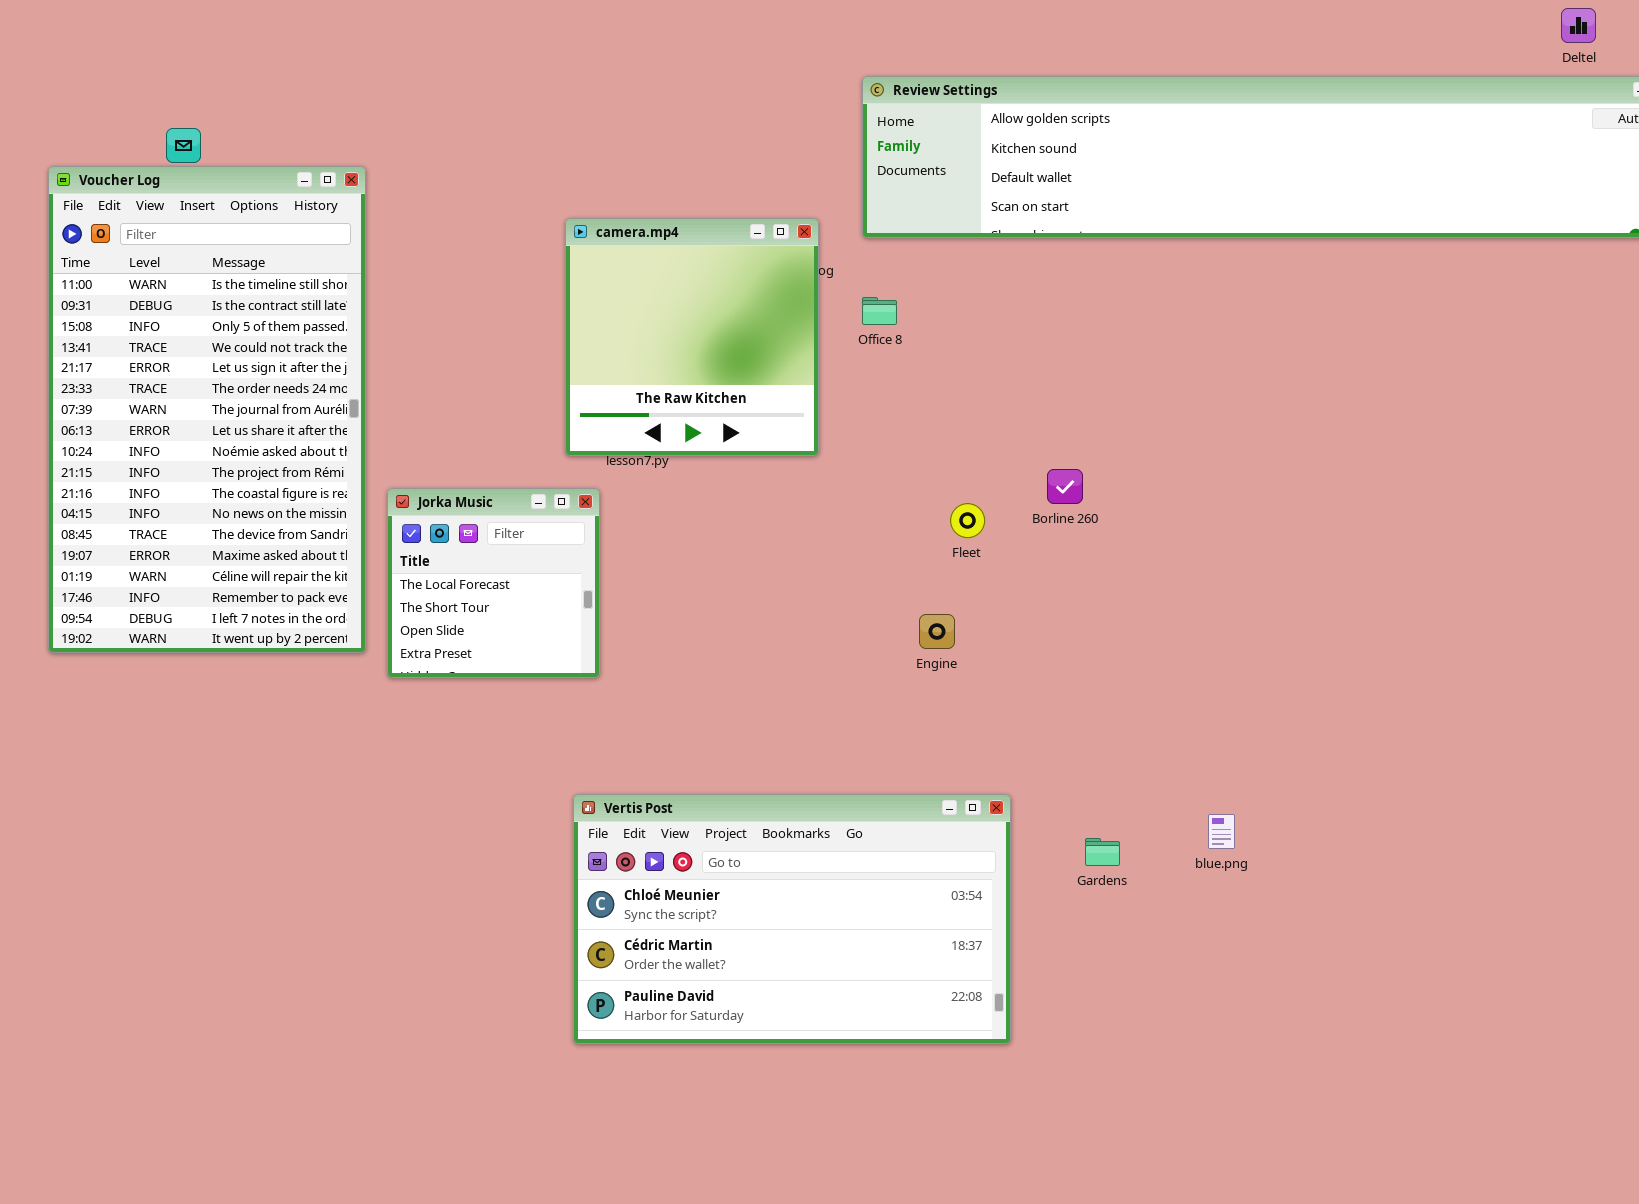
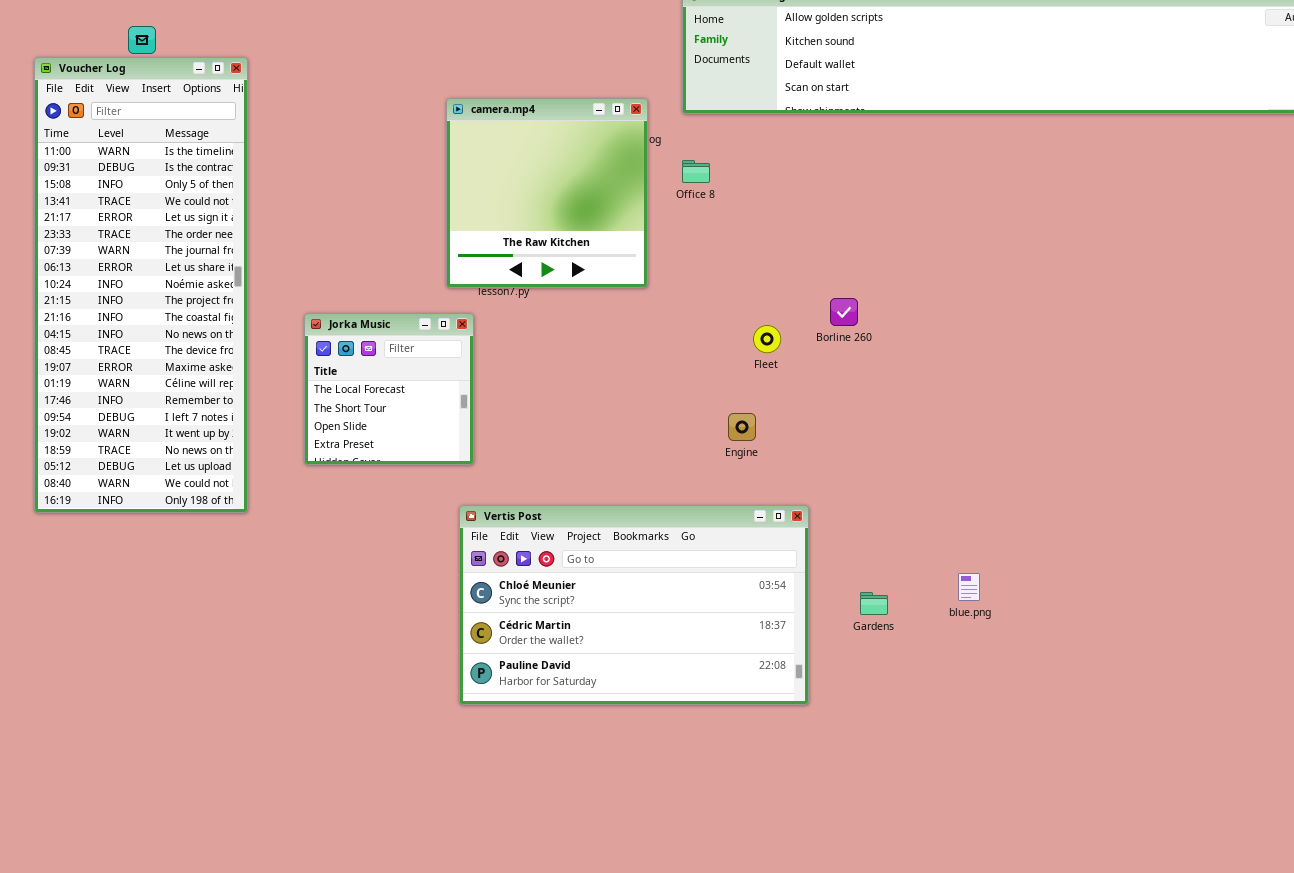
Voucher Log: [48,166,366,653] -> [34,57,248,513], resized
Vertis Post: [573,794,1011,1044] -> [459,505,809,705], moved

